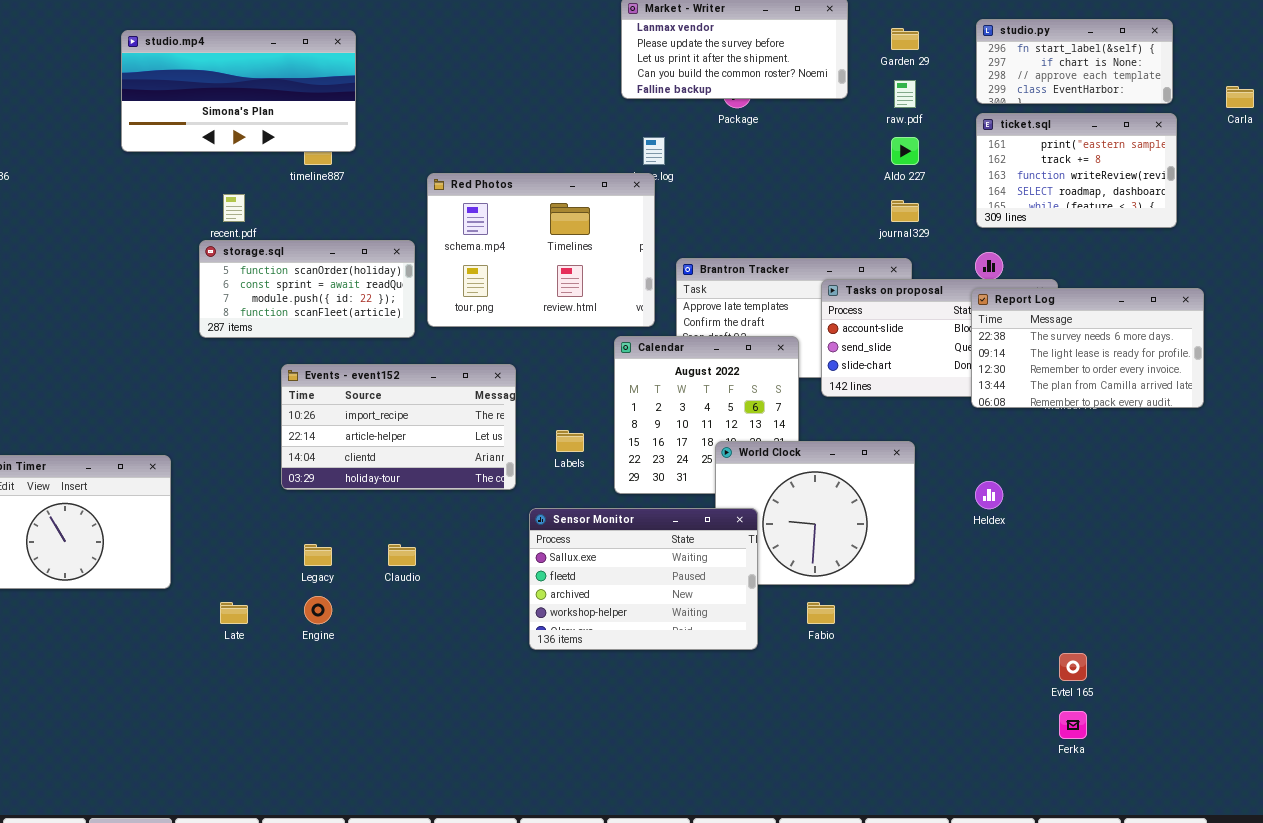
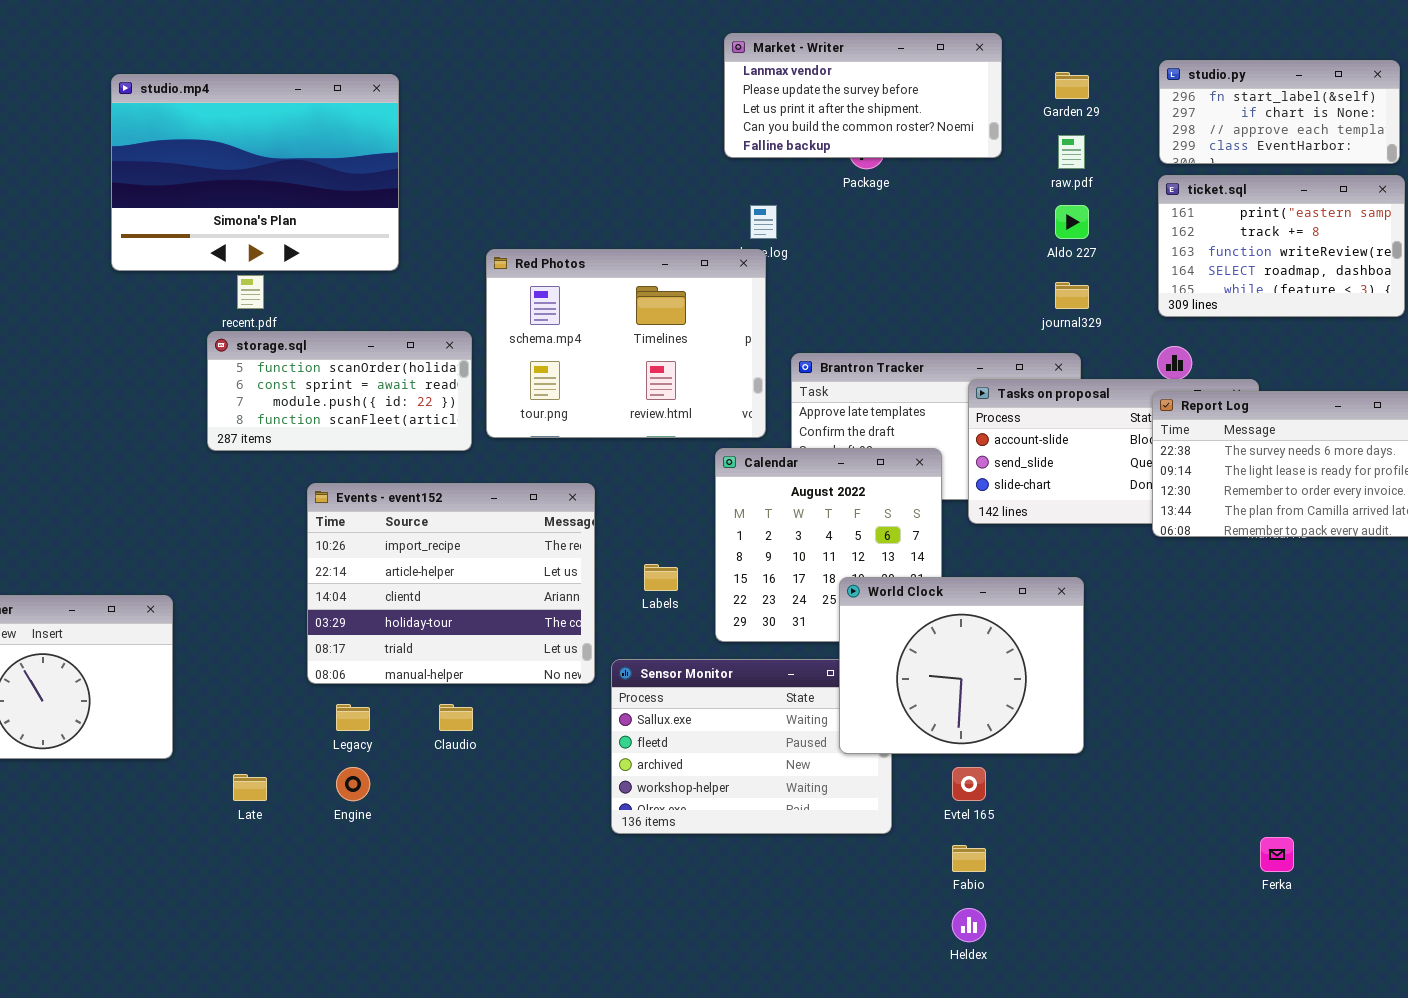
studio.mp4: [121,30,356,152] -> [111,74,399,271], resized
Events - event152: [281,364,516,490] -> [307,483,595,684], resized
World Clock: [715,441,915,585] -> [839,577,1084,754], raised
Heldex: [975,481,1003,509] -> [952,908,986,942], moved
Fabio: [807,602,835,624] -> [952,845,986,872], moved
Evtel 165: [1059,653,1087,681] -> [952,767,986,801], moved
Ferka: [1059,711,1087,739] -> [1260,837,1294,872], moved

